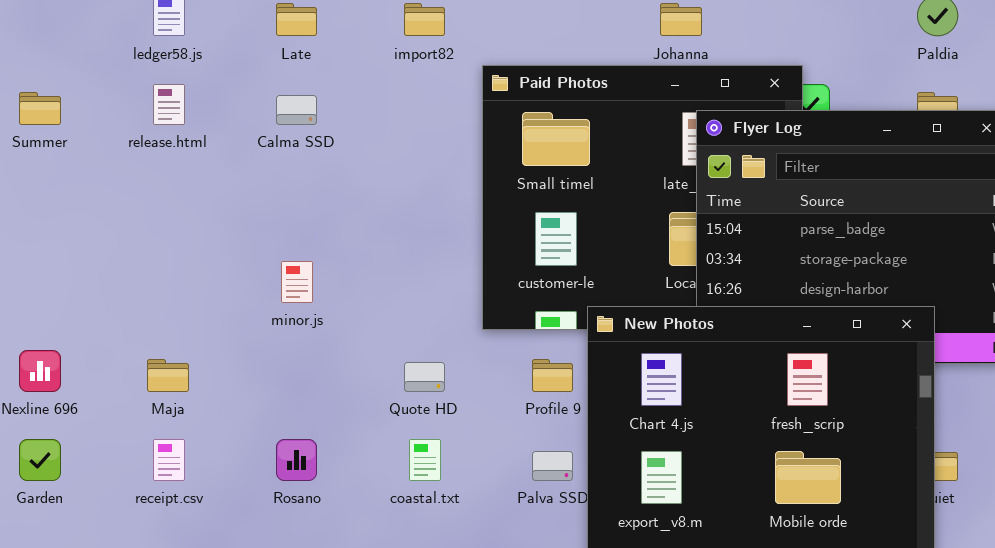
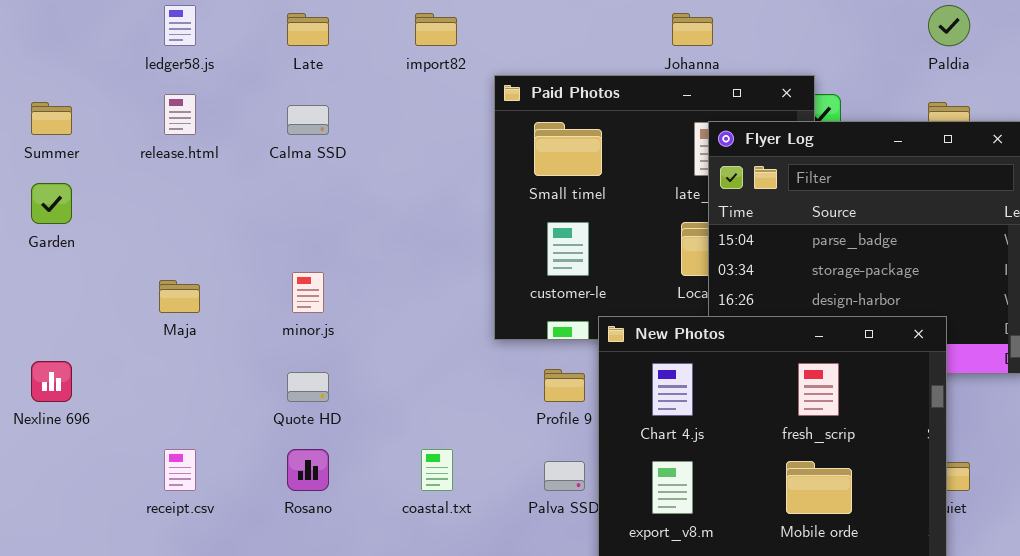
Maja: [147,359,189,392] -> [159,280,200,313], moved
Quote HD: [404,362,445,392] -> [287,372,329,402], moved
Garden: [19,439,61,481] -> [31,183,72,224], moved

